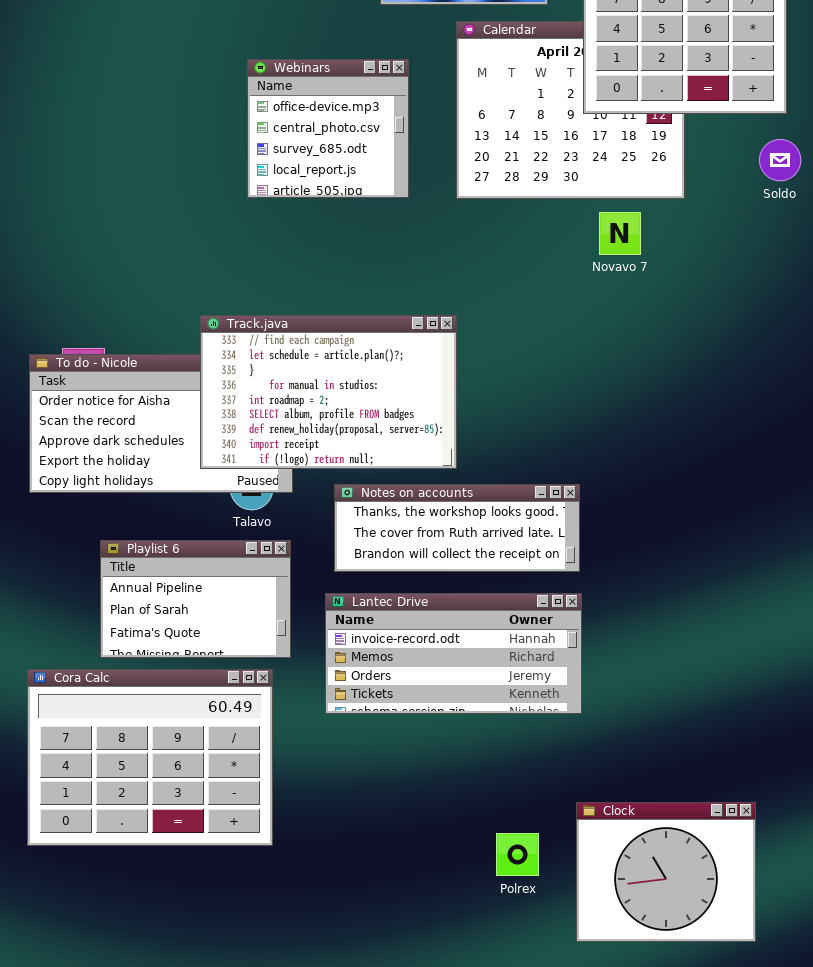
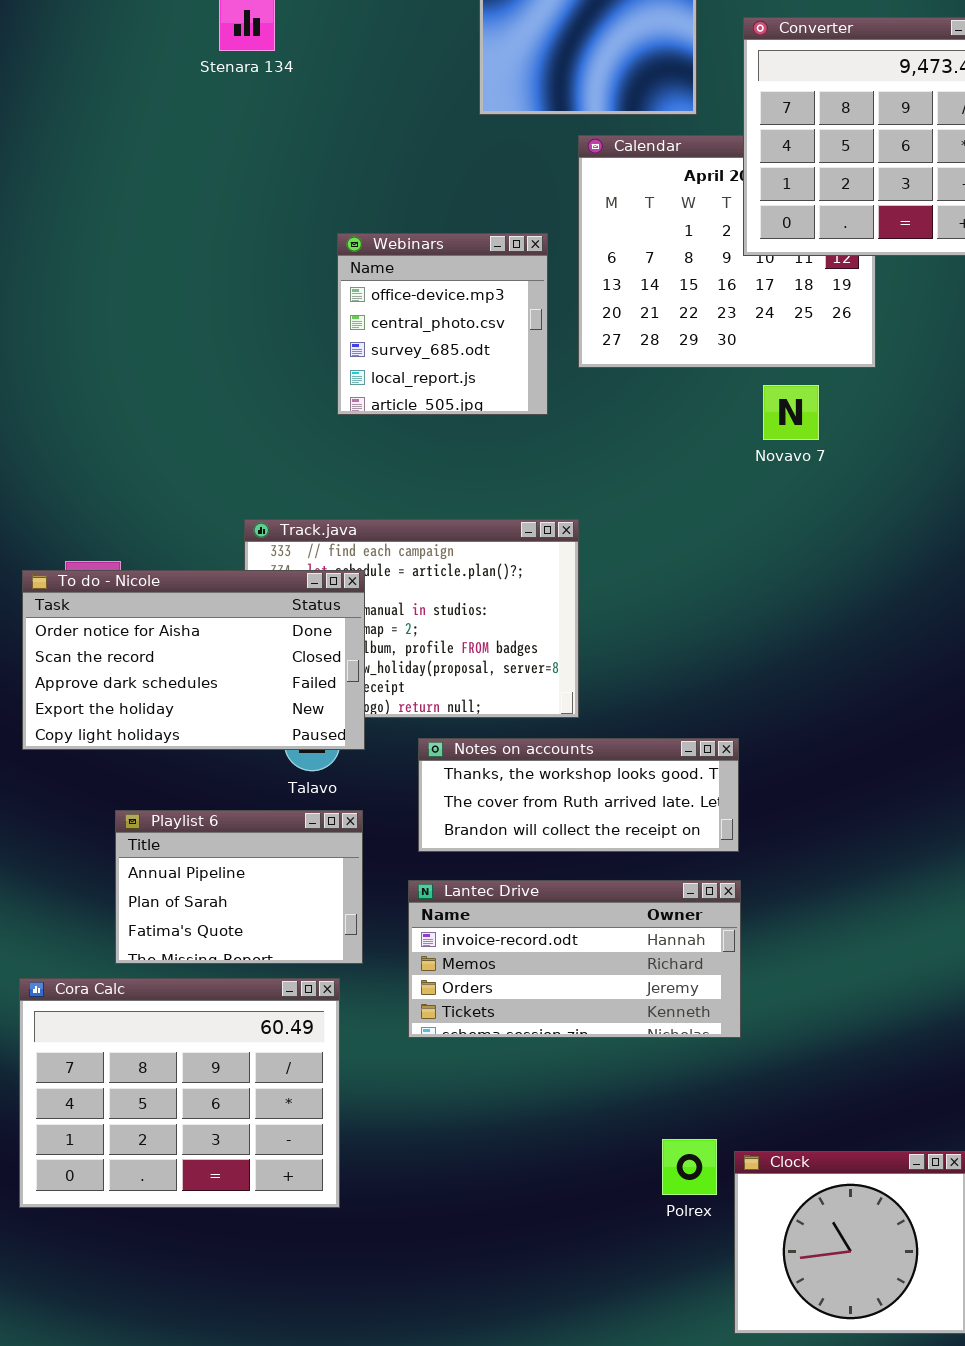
Webinars: [247,59,409,198] -> [337,233,548,415], moved
To do - Nicole: [29,354,293,493] -> [22,570,365,750], raised
Polrex: [496,833,539,876] -> [662,1139,717,1195], moved

